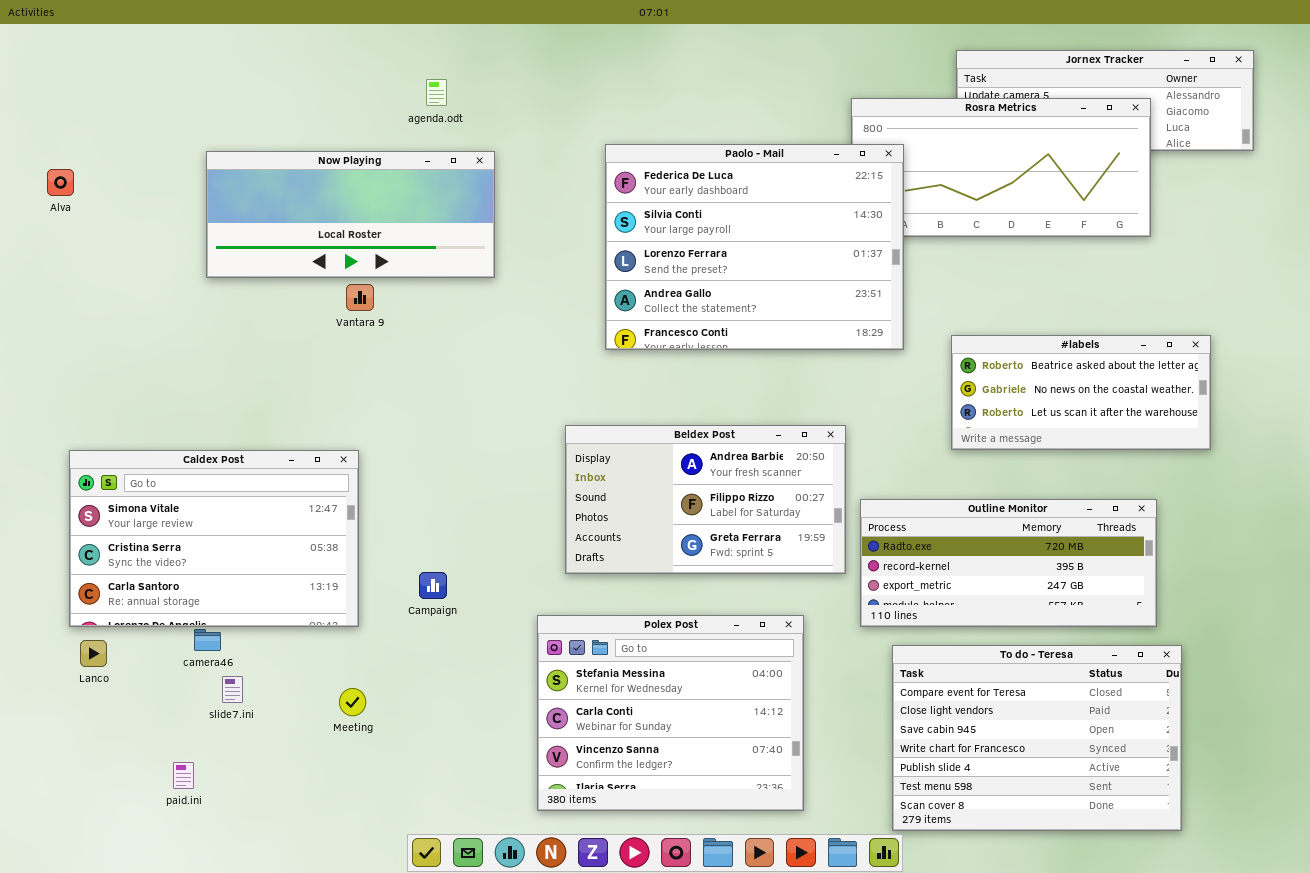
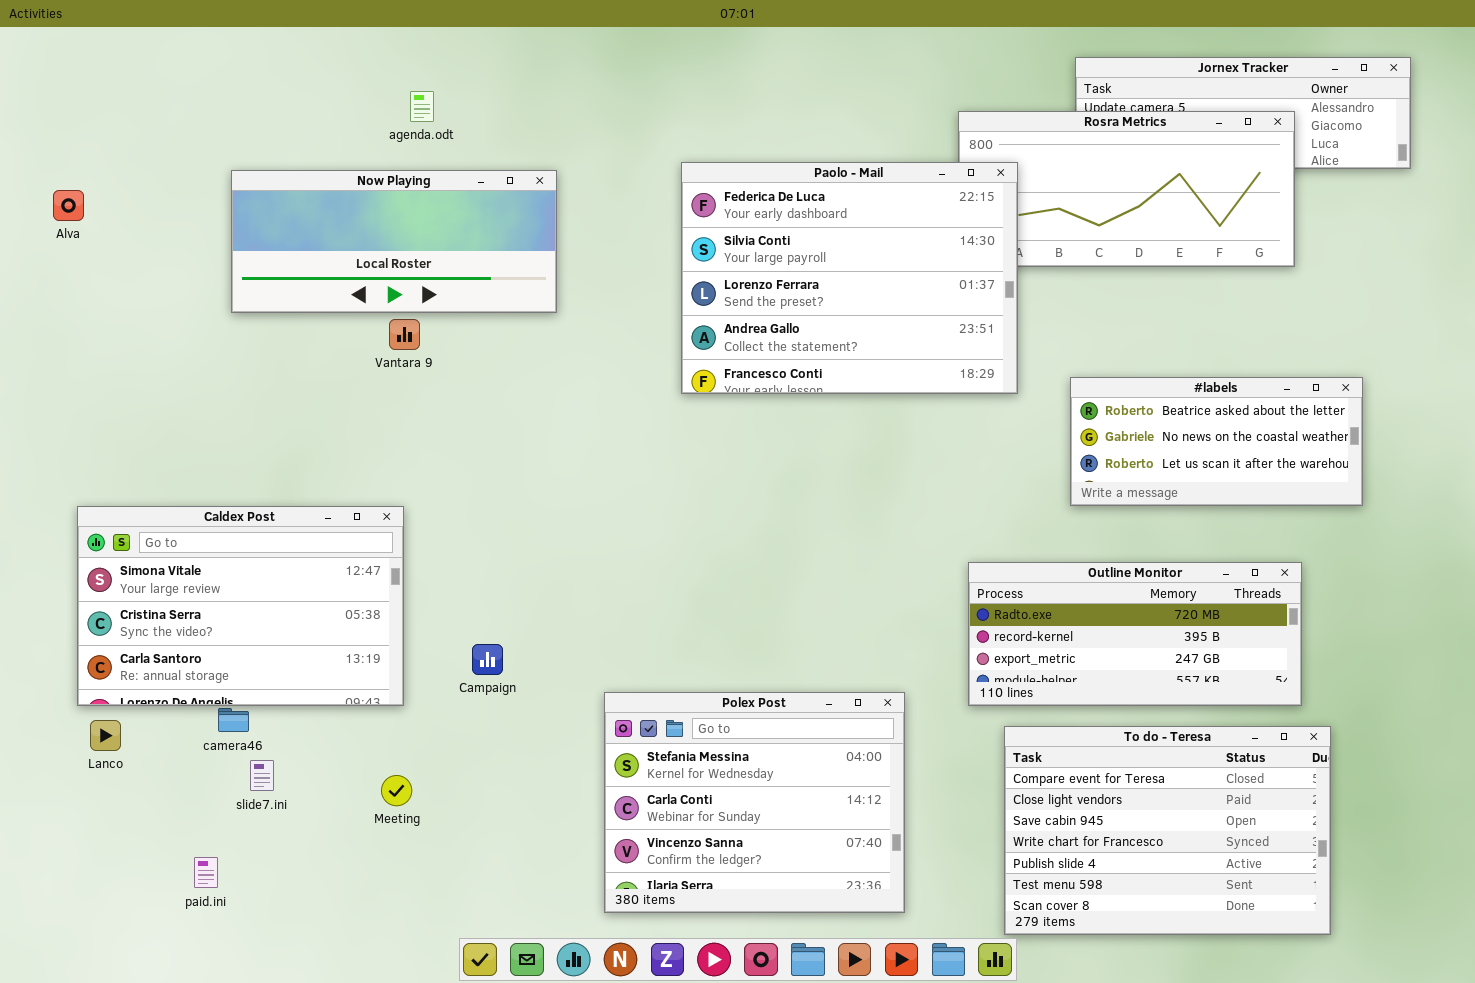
agenda.odt: [426,79,447,106] -> [410,91,434,122], moved
Beldex Post: [565,425,846,574] -> none, closed

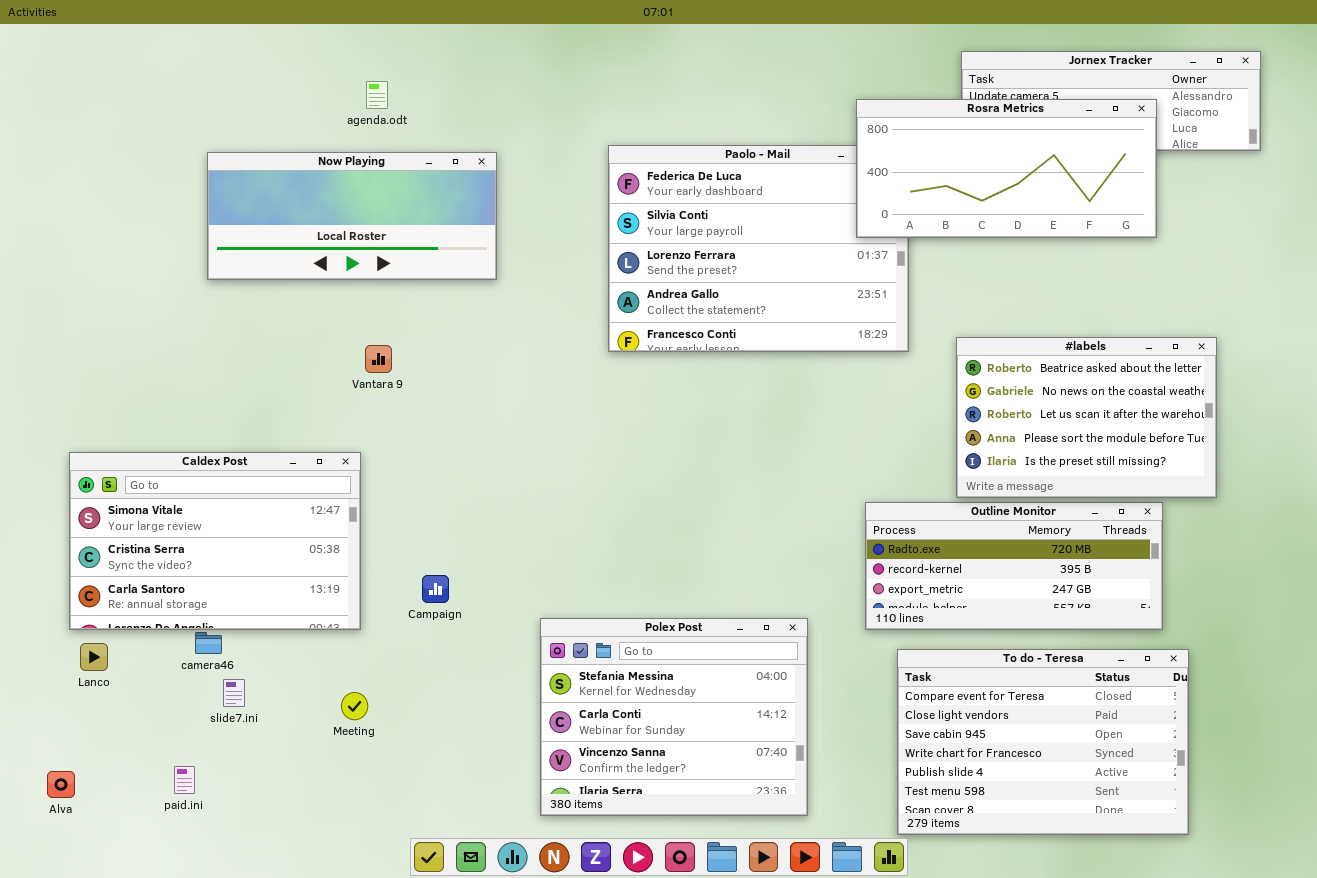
Rosra Metrics: [958,111,1295,267] -> [856,99,1157,238], raised
Alva: [53,190,84,221] -> [47,771,75,798], moved
Vantara 9: [389,319,420,350] -> [365,345,392,373], moved
#labels: [1070,377,1363,506] -> [956,337,1217,498], resized

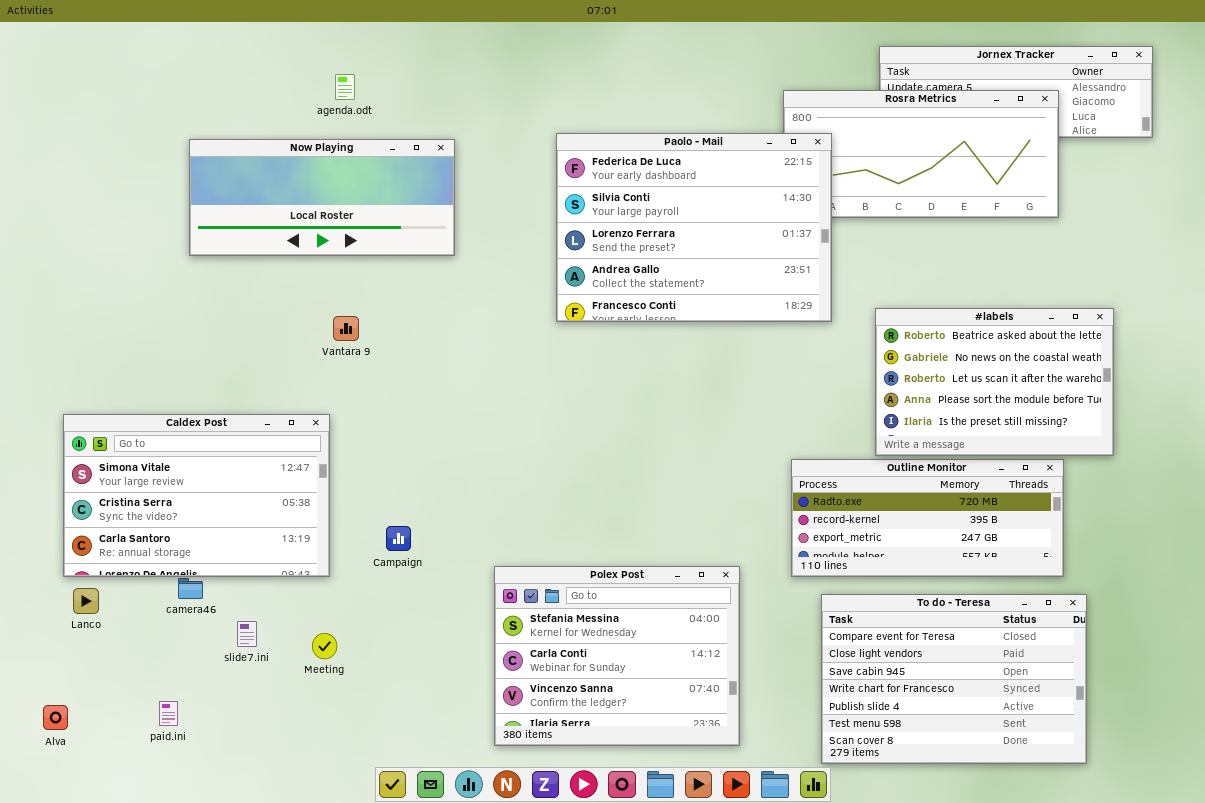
Paolo - Mail: [608,145,909,352] -> [556,133,832,322], raised
slide7.ini: [223,679,245,707] -> [237,621,257,647], moved

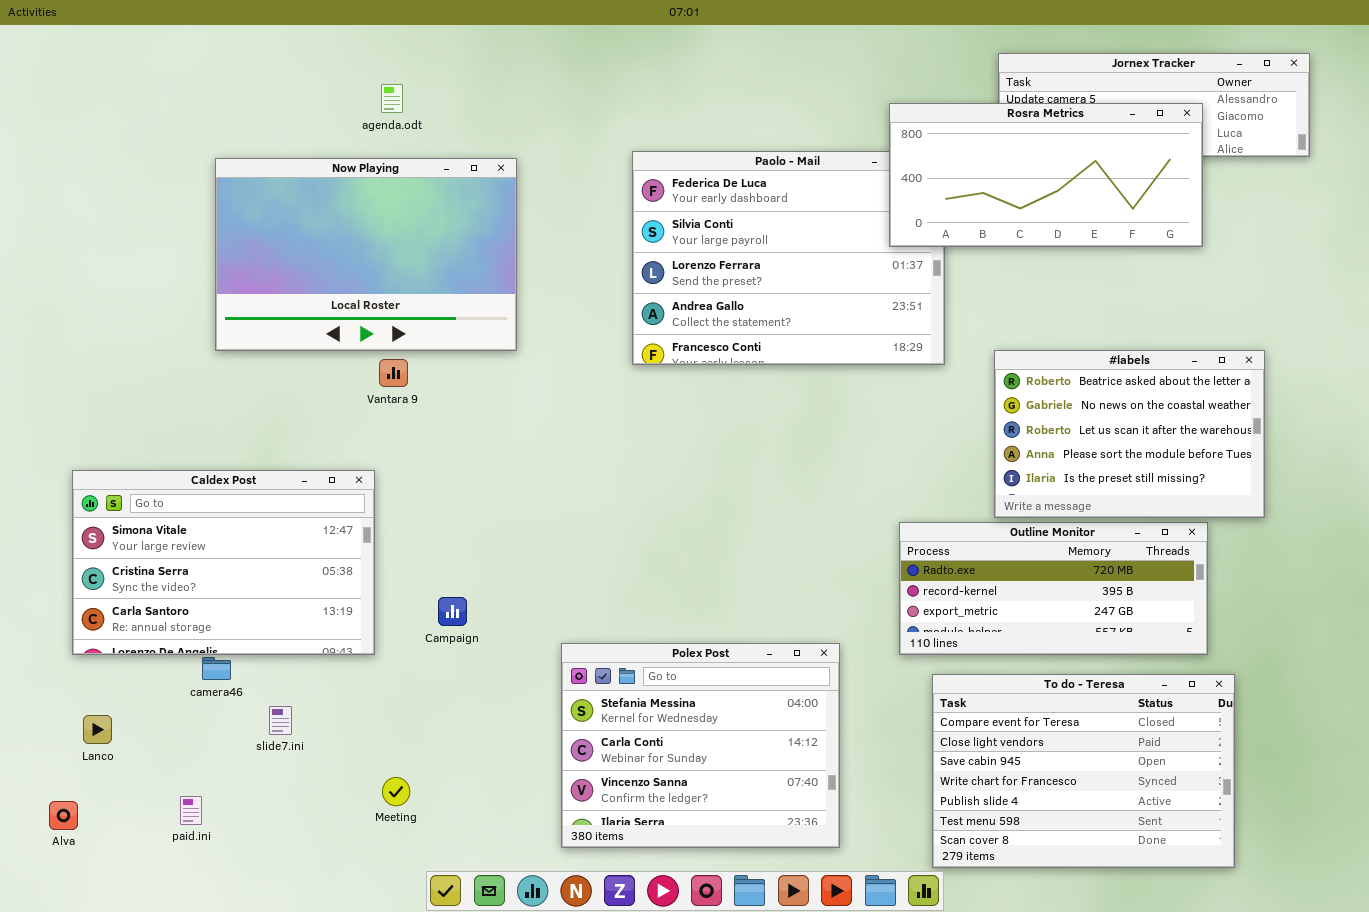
Rosra Metrics: [783,90,1059,218] -> [889,103,1203,247], raised
Now Playing: [189,139,455,256] -> [215,158,517,351], resized
Lanco: [73,588,99,614] -> [83,715,112,744], moved
Meeting: [312,633,337,659] -> [382,777,410,806], moved

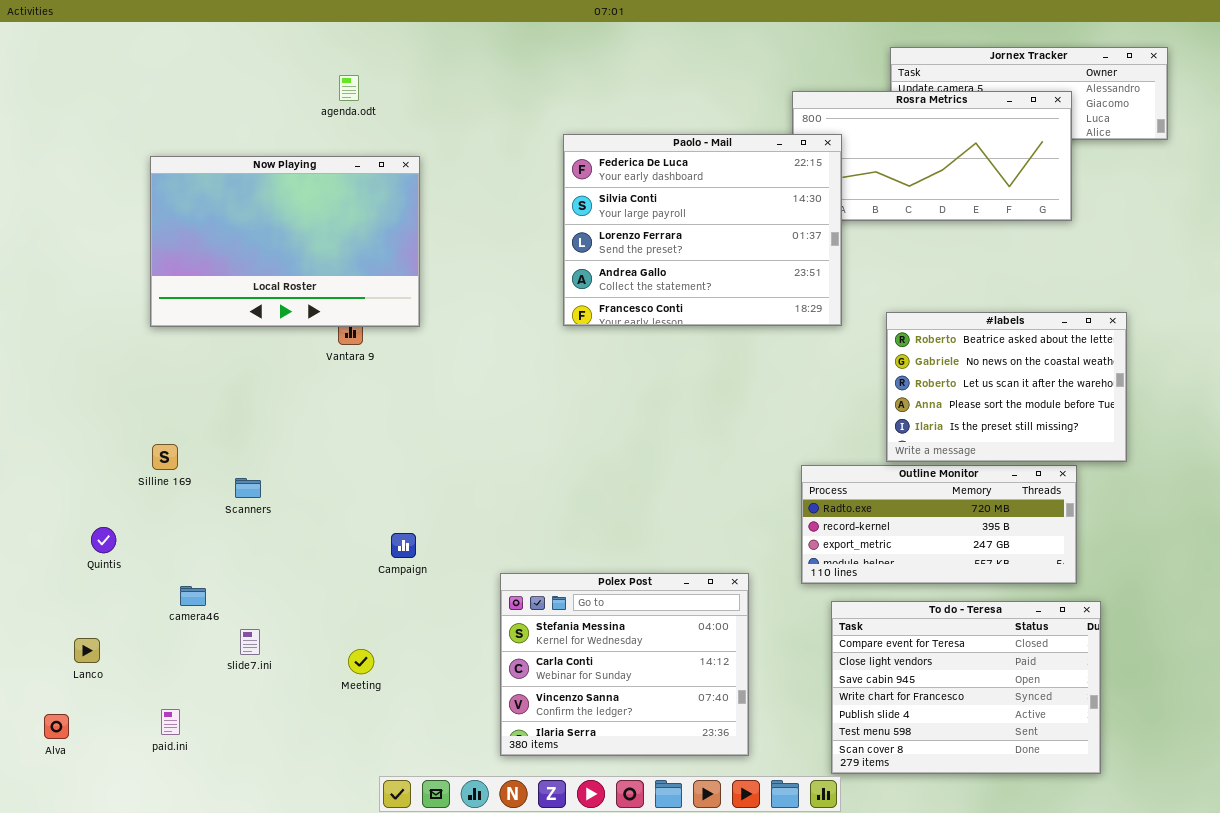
Paolo - Mail: [632,151,945,365] -> [563,134,842,326], raised
Now Playing: [215,158,517,351] -> [150,156,420,327], moved
Caldex Post: [72,470,375,655] -> none, closed
Meeting: [382,777,410,806] -> [348,649,374,674], moved

